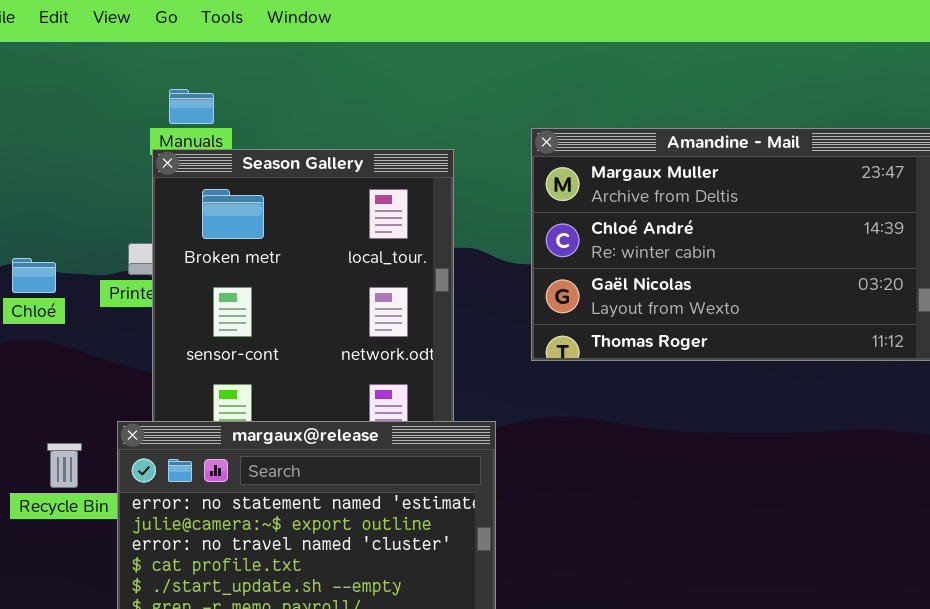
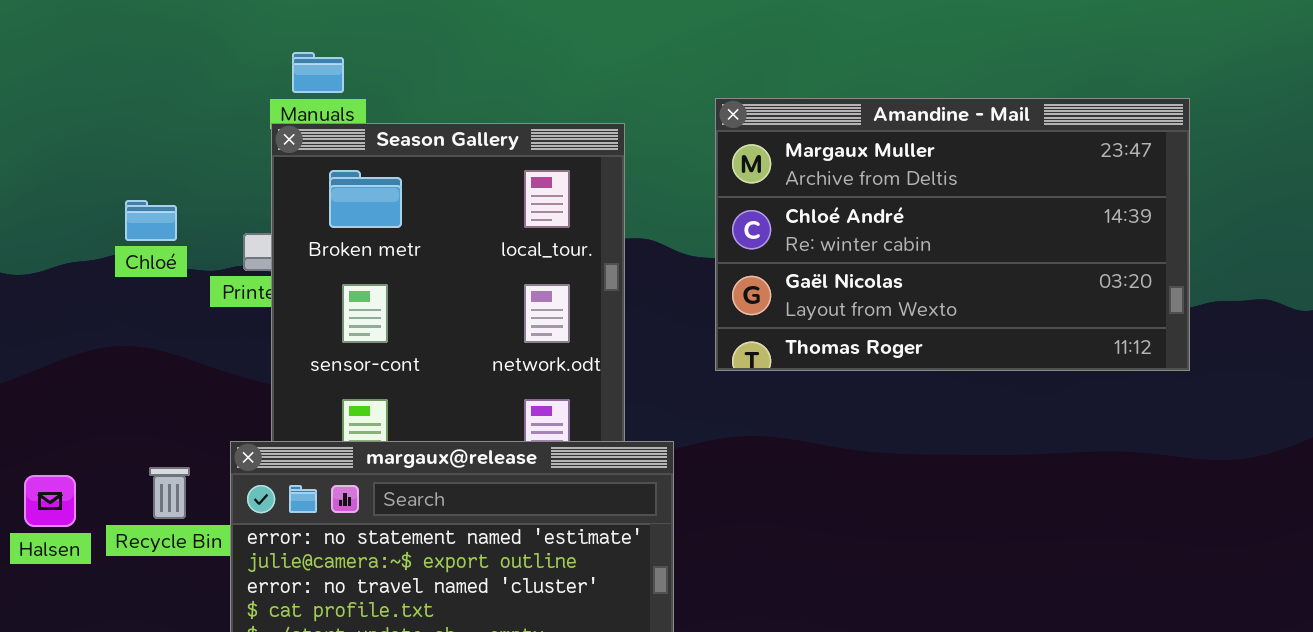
Chloé: [12,258,56,293] -> [125,200,177,241], moved

